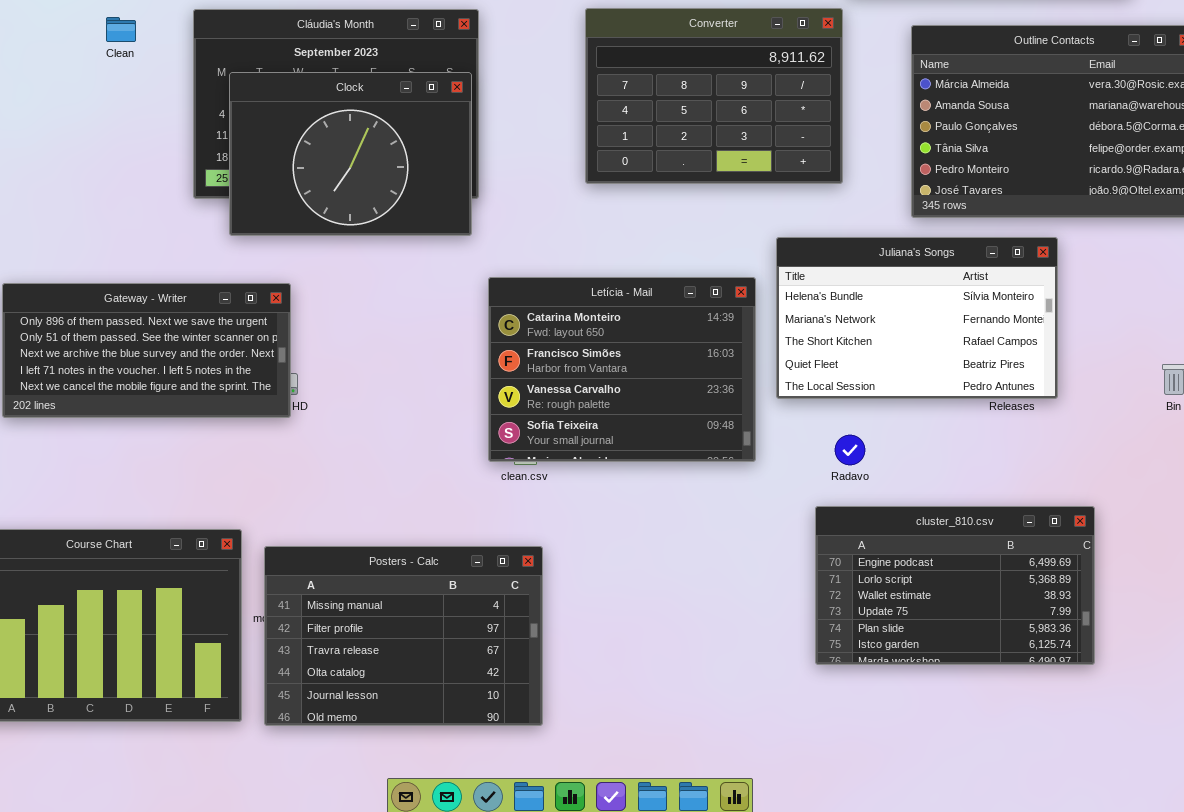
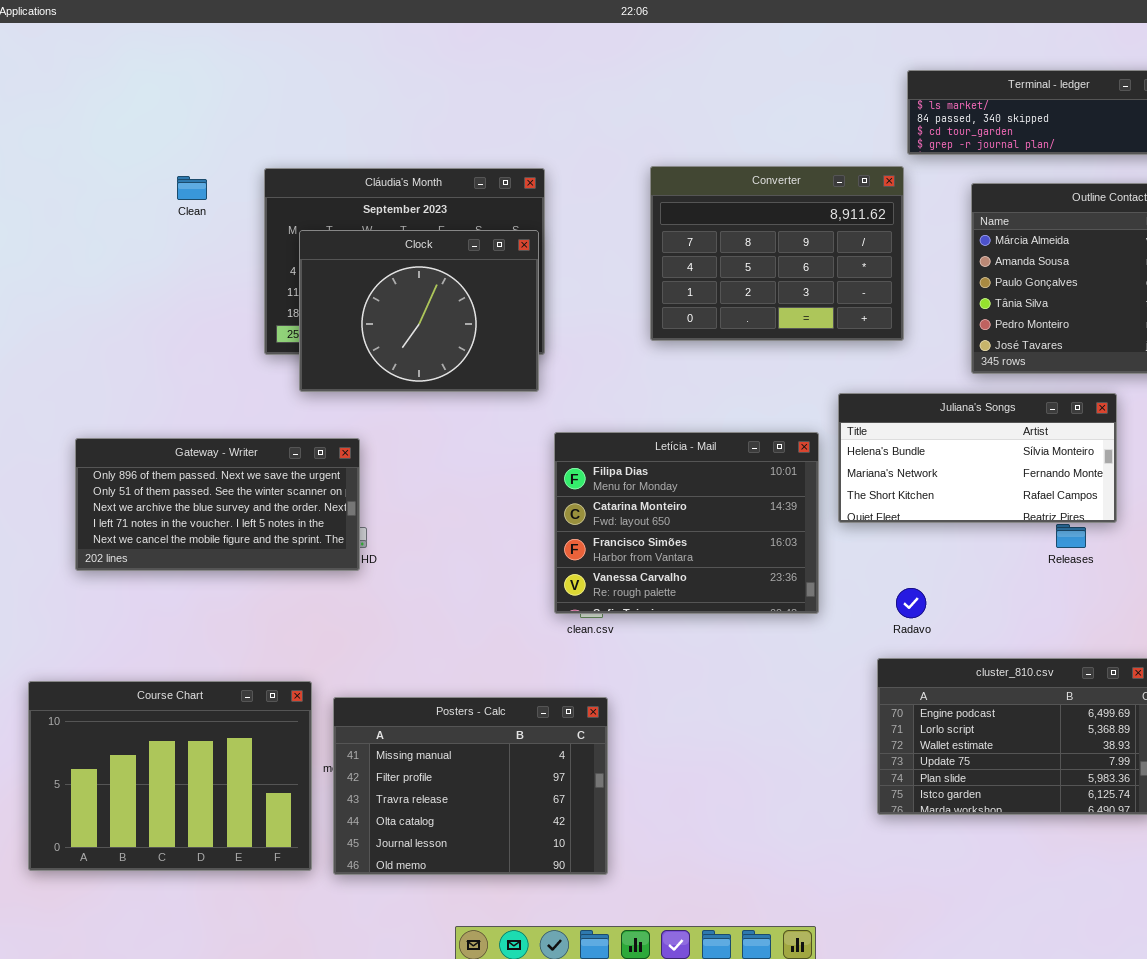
Juliana's Songs: [776,237,1058,399] -> [838,393,1117,523], resized
Letícia - Mail: [488,277,756,462] -> [554,432,819,614], scrolled up 1 row

